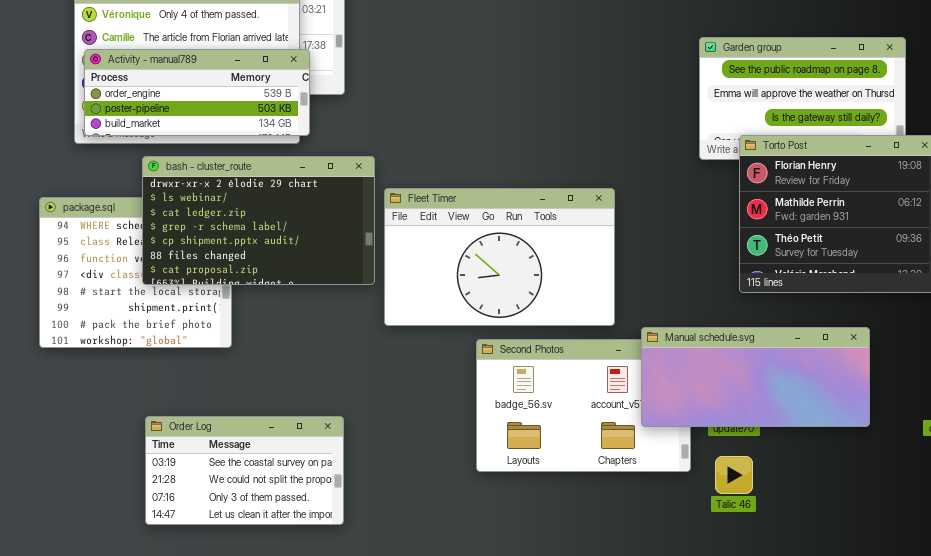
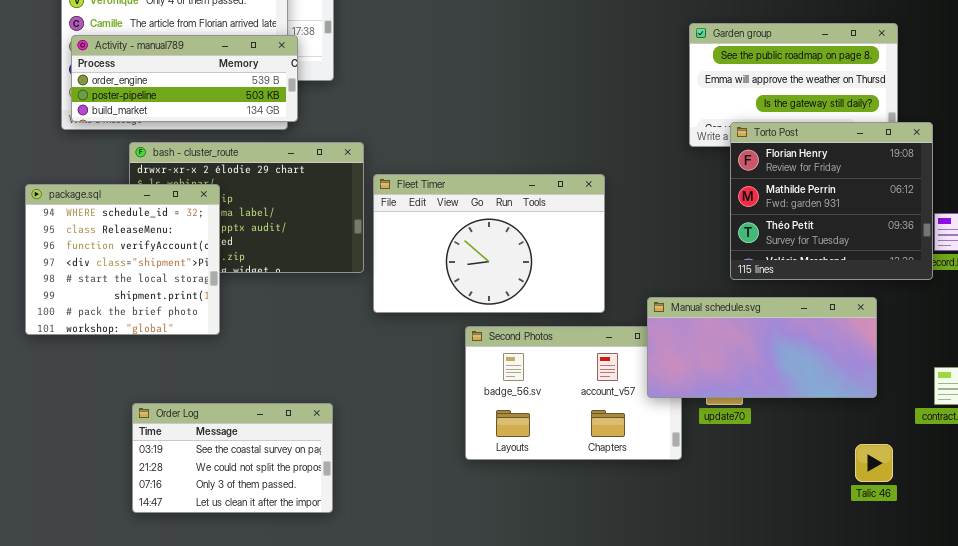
package.sql: [39,197,232,348] -> [25,184,220,335], raised
Manual schedule.svg: [641,327,870,427] -> [647,297,877,398], moved
Talic 46: [715,456,753,494] -> [855,444,893,482], moved

